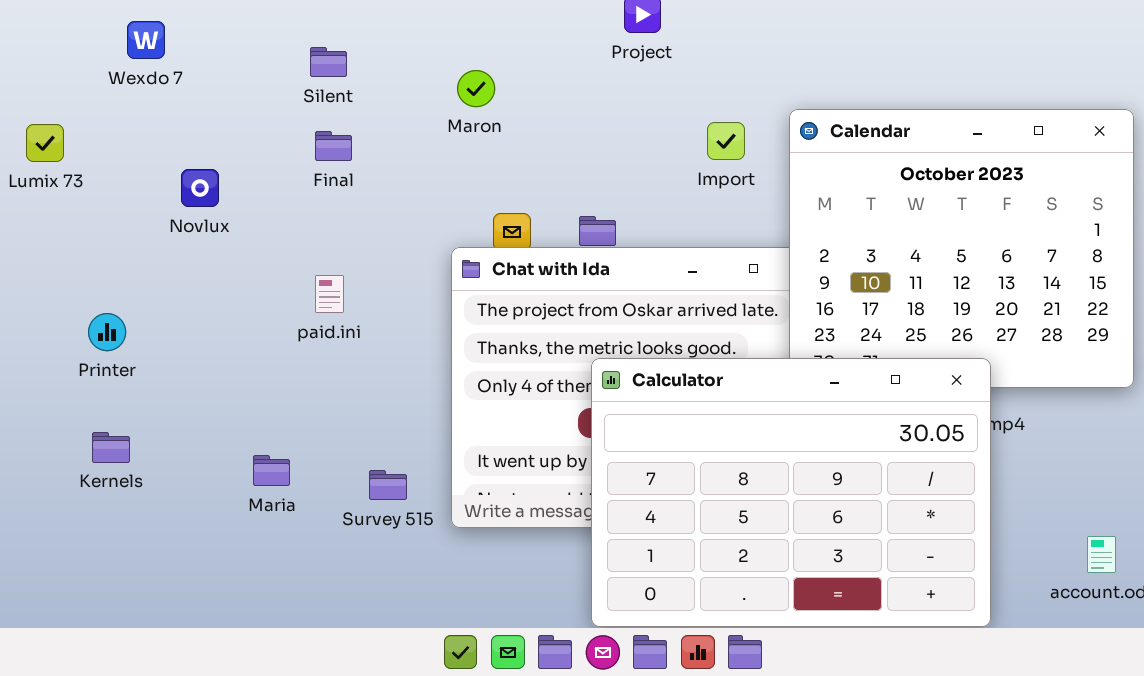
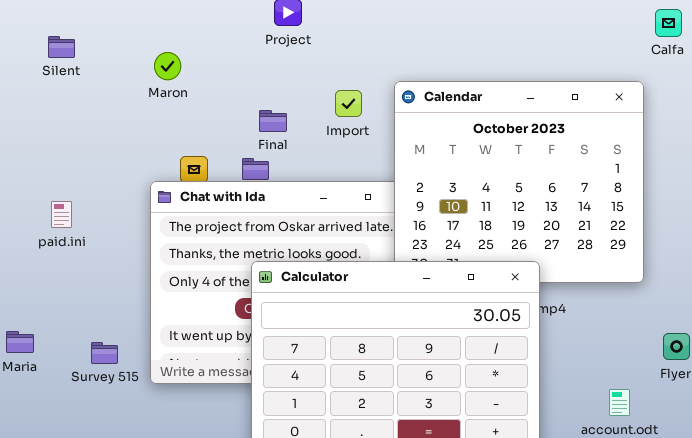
Final: [315,131,352,161] -> [259,110,287,132], moved

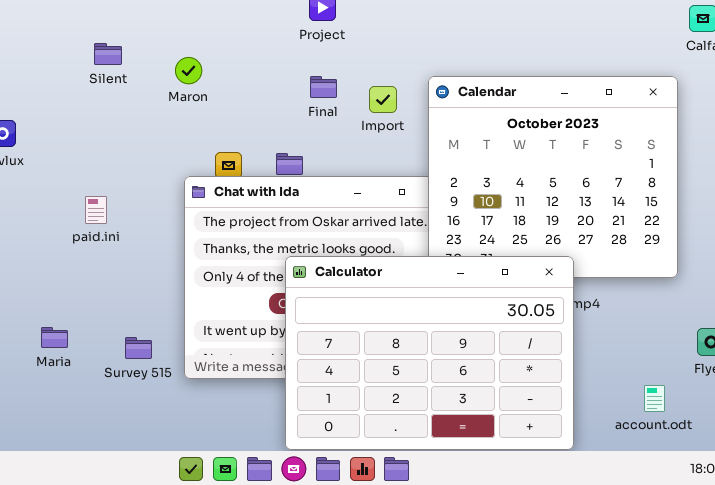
Silent: [48,36,75,58] -> [94,43,122,65], moved
Maron: [154,52,181,80] -> [175,57,202,84], moved
Final: [259,110,287,132] -> [310,76,337,98], moved

